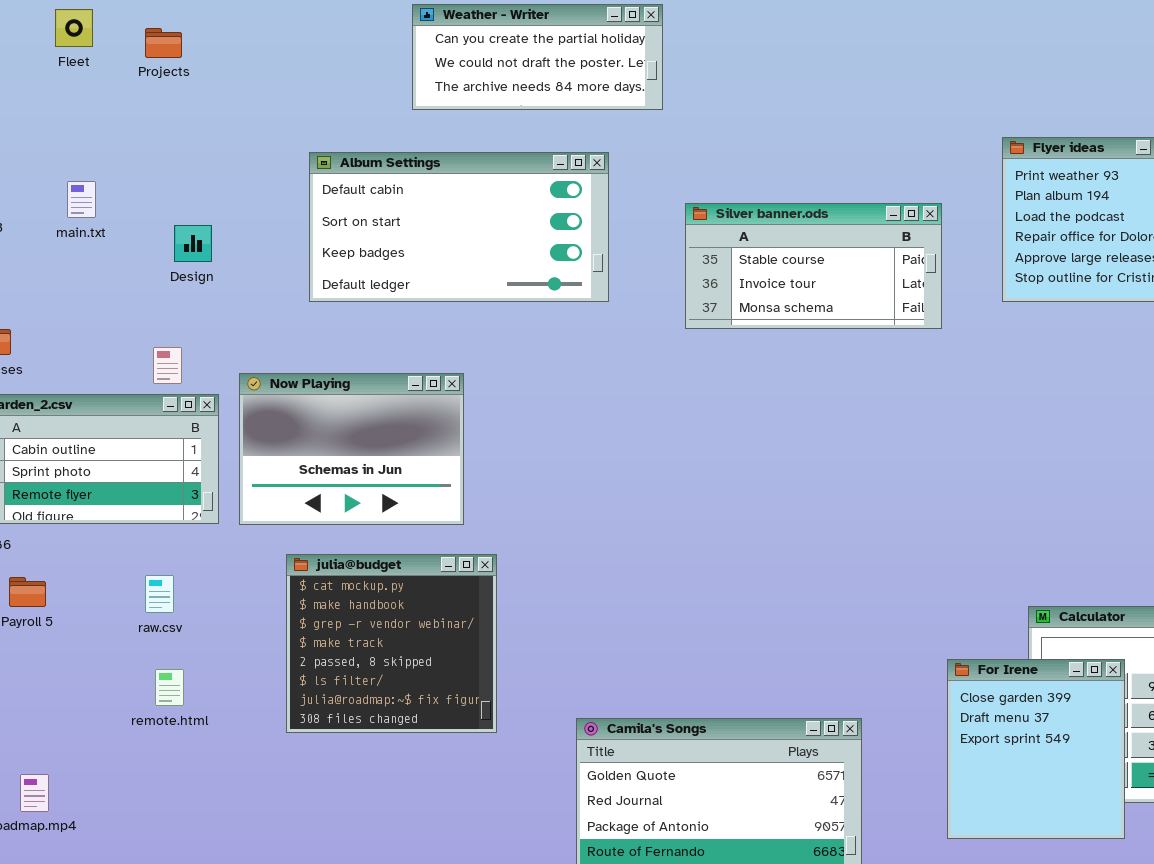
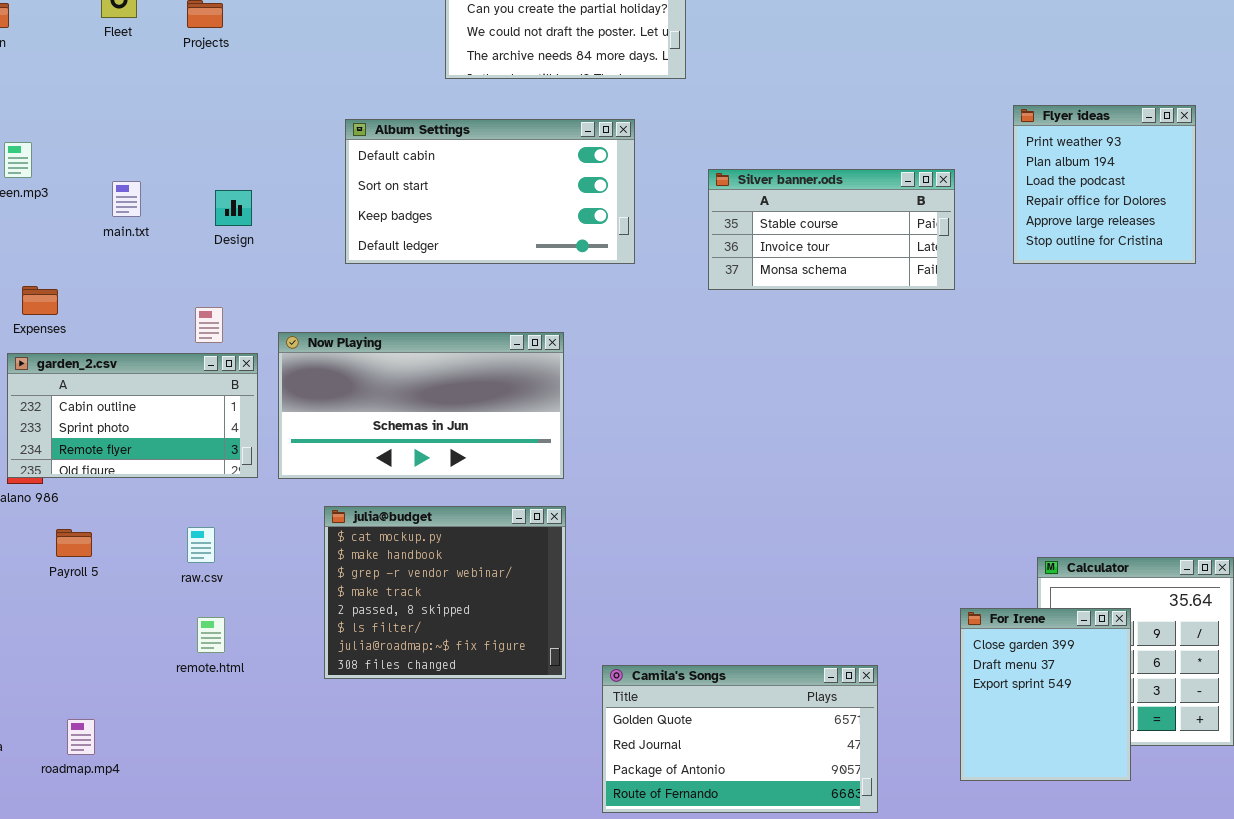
main.txt: [67,181,96,218] -> [112,181,141,217], moved
Now Playing: [239,373,464,525] -> [278,332,564,479], resized
julia@budget: [286,554,497,733] -> [324,506,566,679], resized

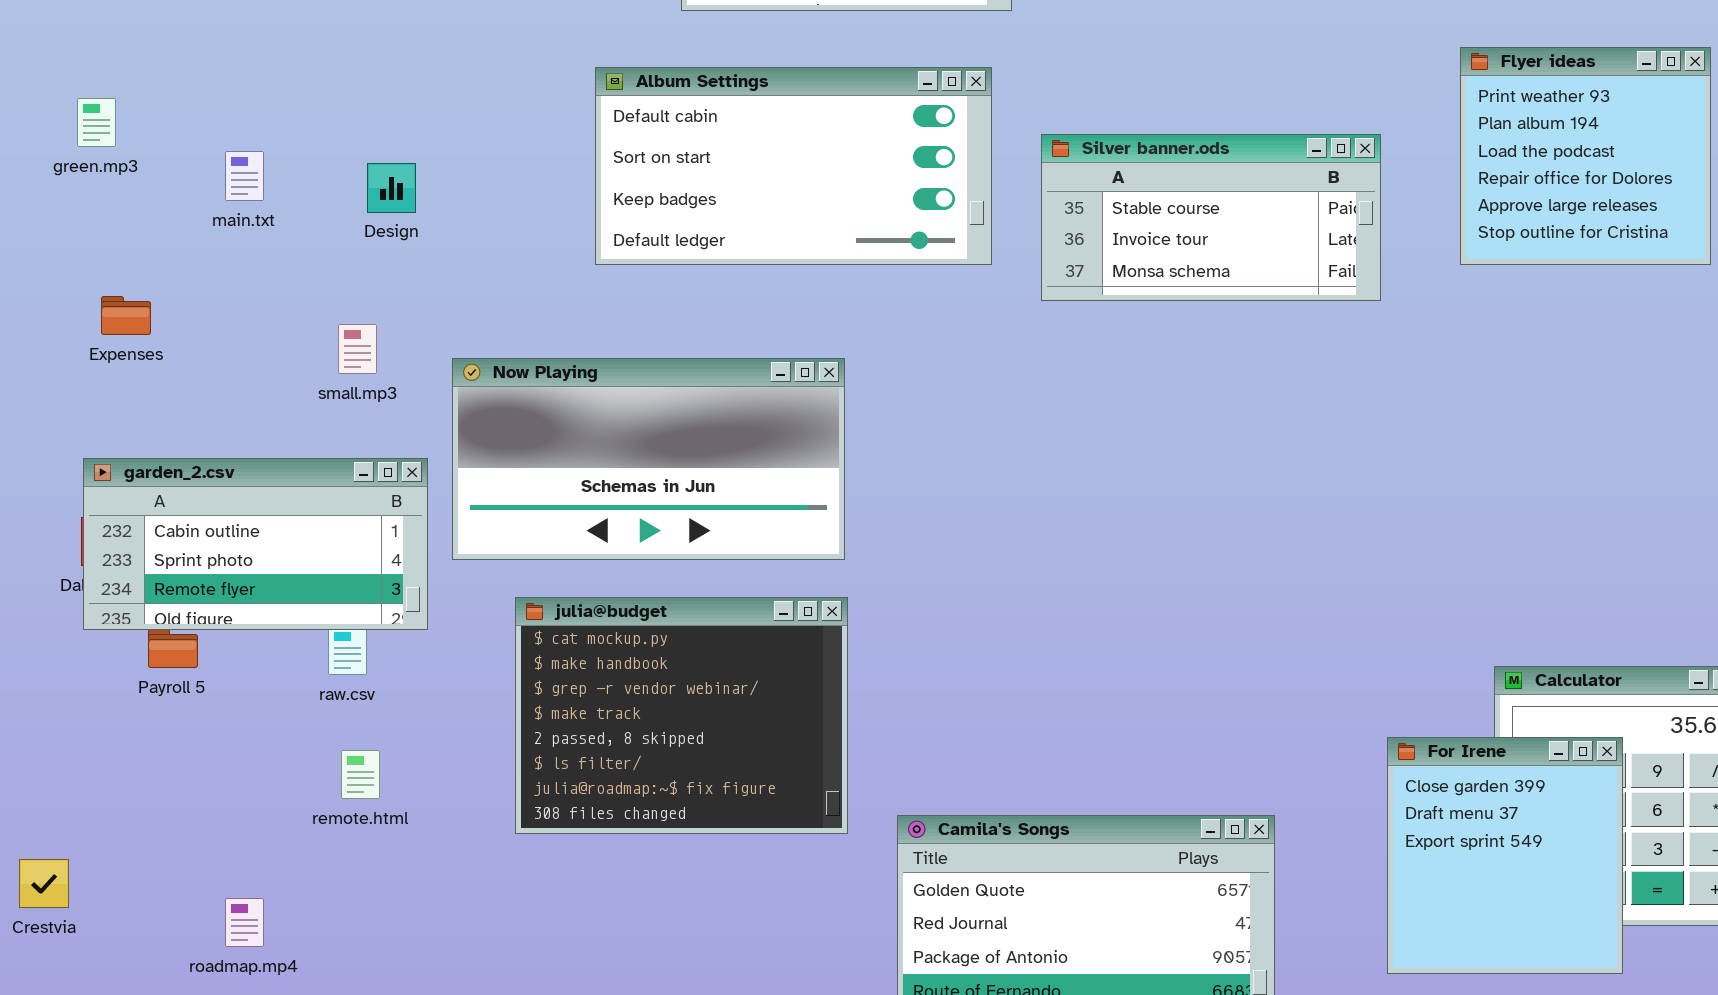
Album Settings: [345,119,635,264] -> [595,67,992,265], moved
garden_2.csv: [7,353,258,478] -> [83,458,428,630], moved
roadmap.mp4: [67,719,95,755] -> [225,898,264,947], moved

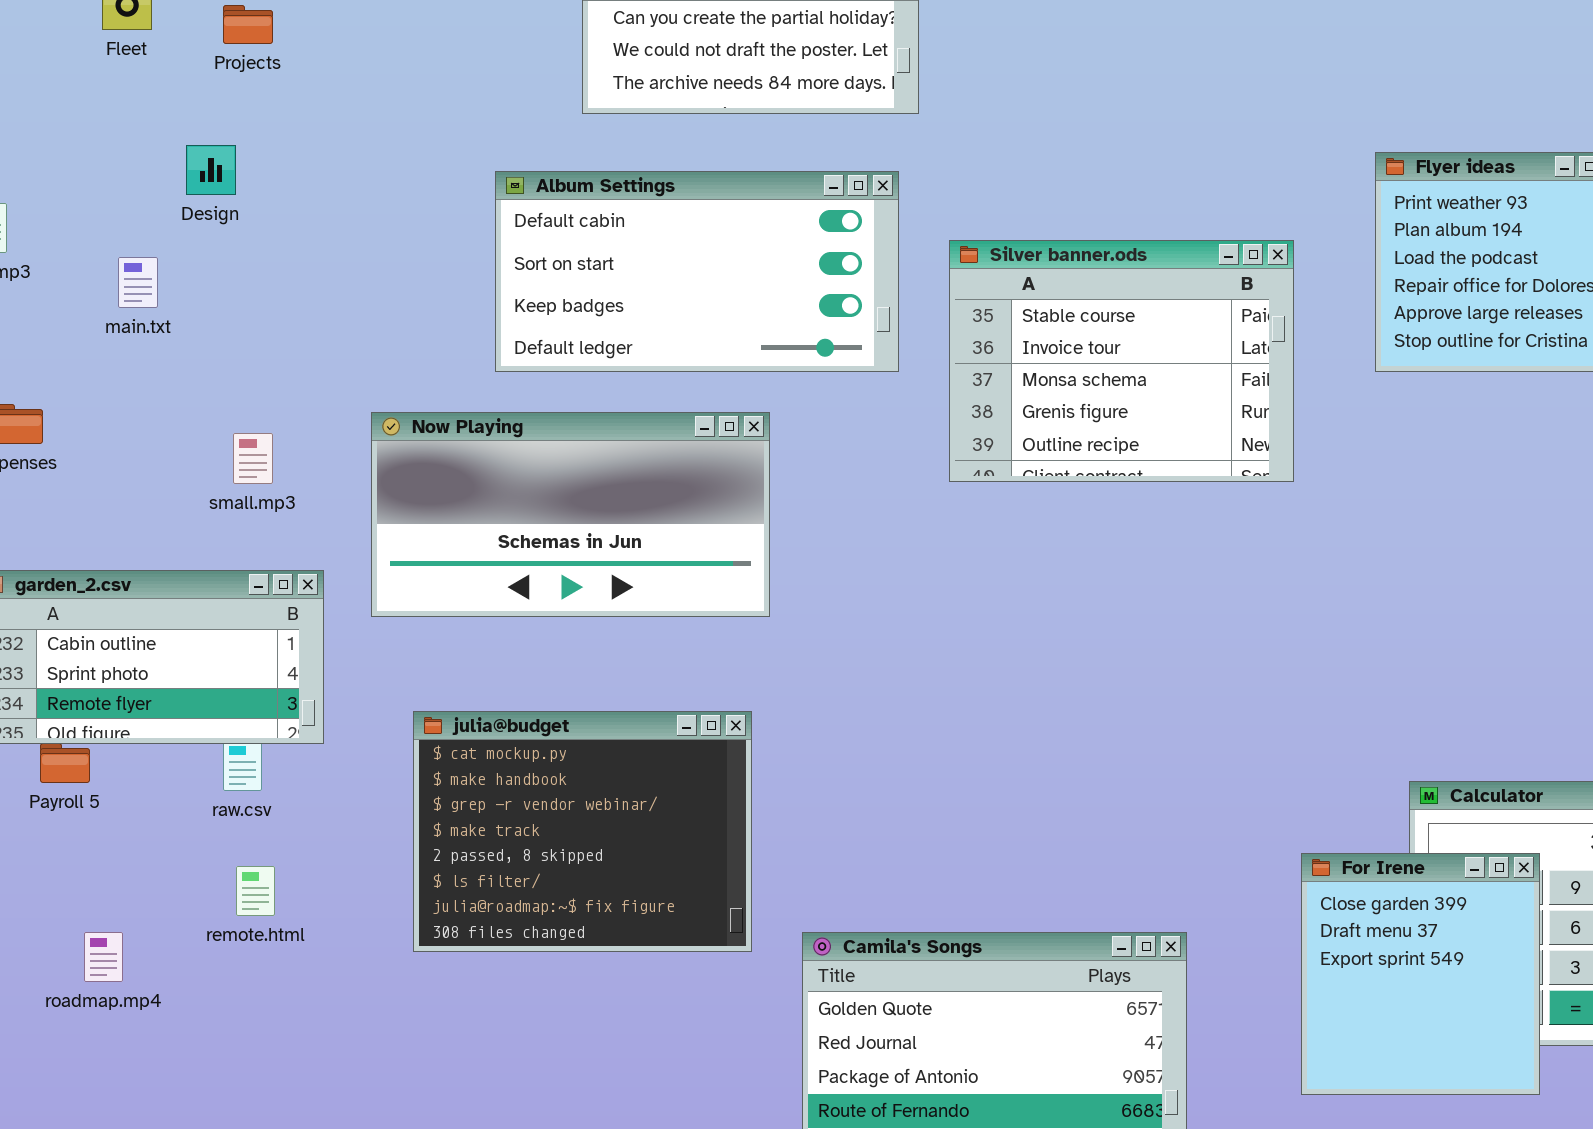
Silver banner.ods: [1041,134,1381,301] -> [949,240,1294,482], resized
Design: [367,163,416,213] -> [186,145,236,195], moved
Now Playing: [452,358,845,560] -> [371,412,770,617], moved
roadmap.mp4: [225,898,264,947] -> [84,932,123,982], moved

